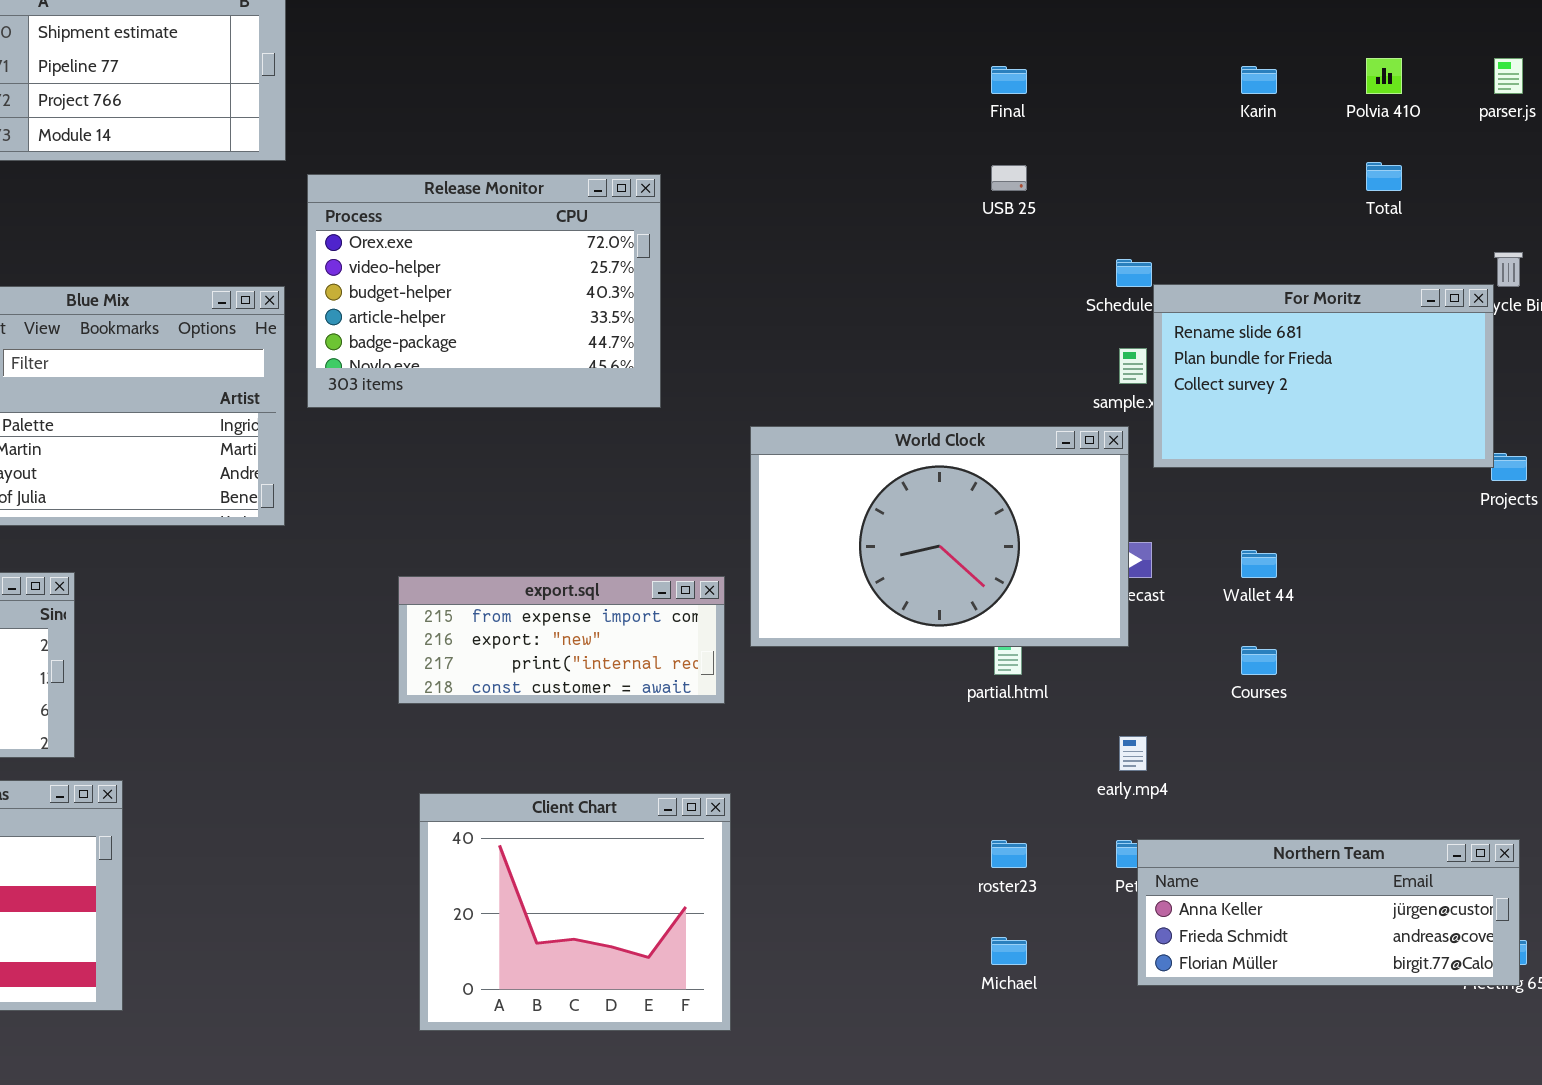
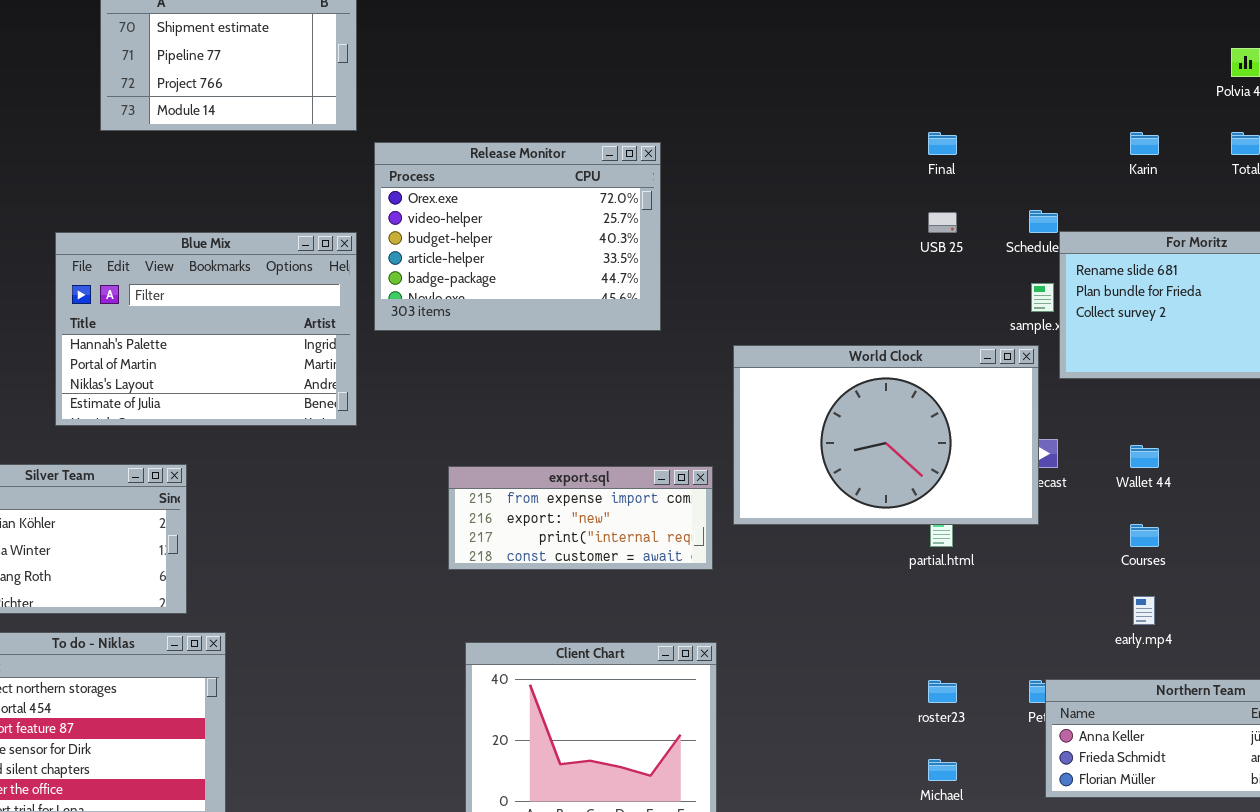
Final: [991,66,1027,94] -> [928,132,957,155], moved
Karin: [1241,66,1277,94] -> [1130,132,1159,155], moved
USB 25: [991,165,1027,191] -> [928,212,957,233], moved
early.mp4: [1119,736,1147,771] -> [1133,596,1155,625], moved

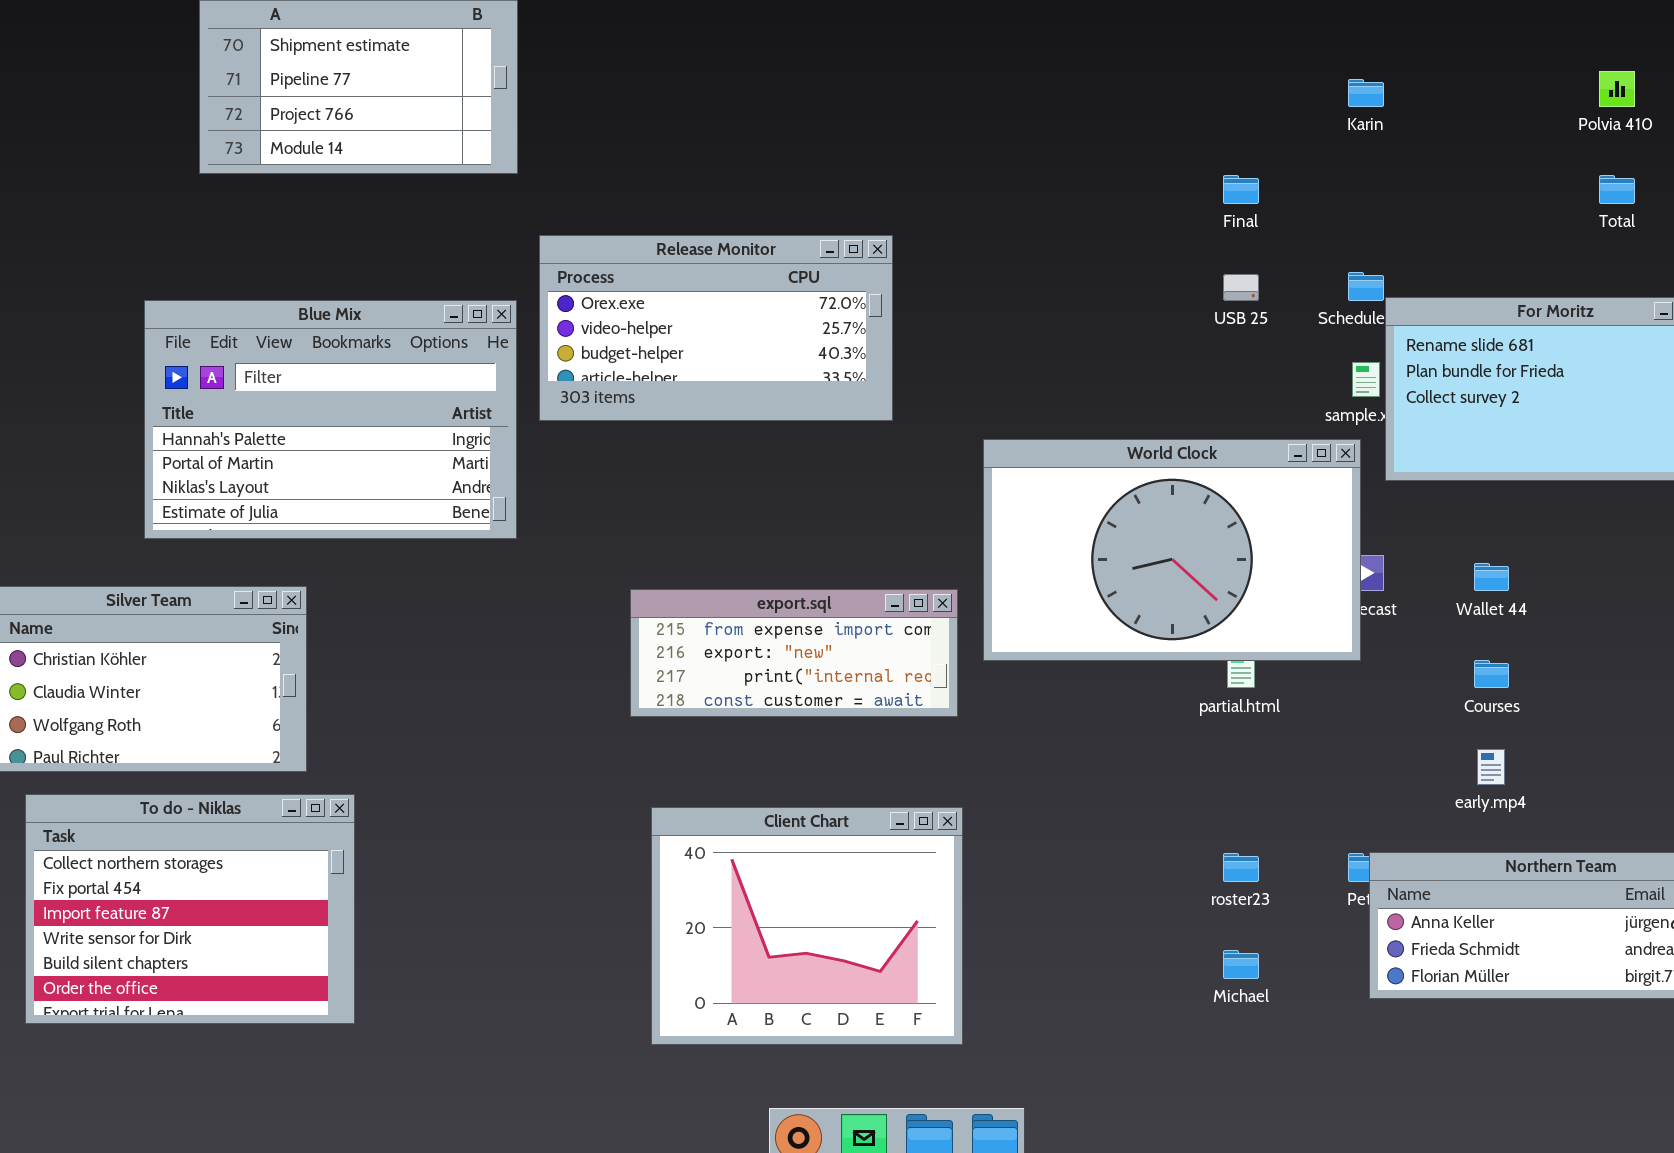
Karin: [1130,132,1159,155] -> [1348,79,1384,107], moved
Release Monitor: [374,142,661,331] -> [539,235,893,421], resized

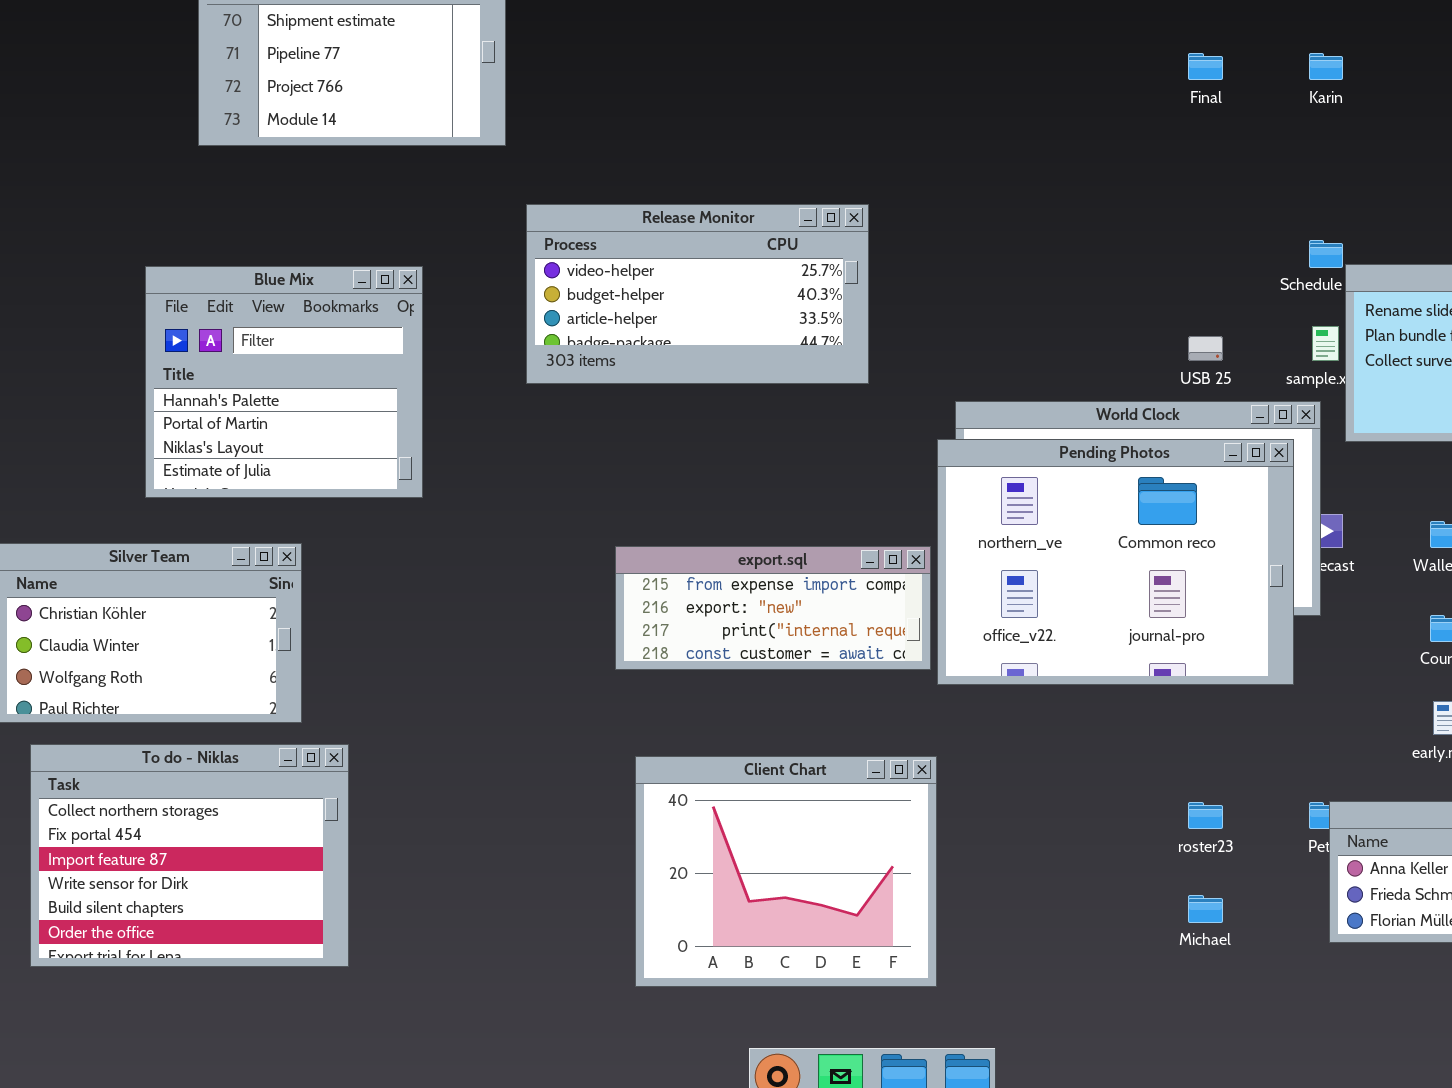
Final: [1223,175,1259,204] -> [1188,53,1223,80], moved
Release Monitor: [539,235,893,421] -> [526,204,869,384], scrolled down 1 row
USB 25: [1223,274,1259,301] -> [1188,336,1223,361], moved
Blue Mix: [144,300,517,539] -> [145,266,423,498], resized
Pending Photos: none -> [937,439,1294,685], opened

